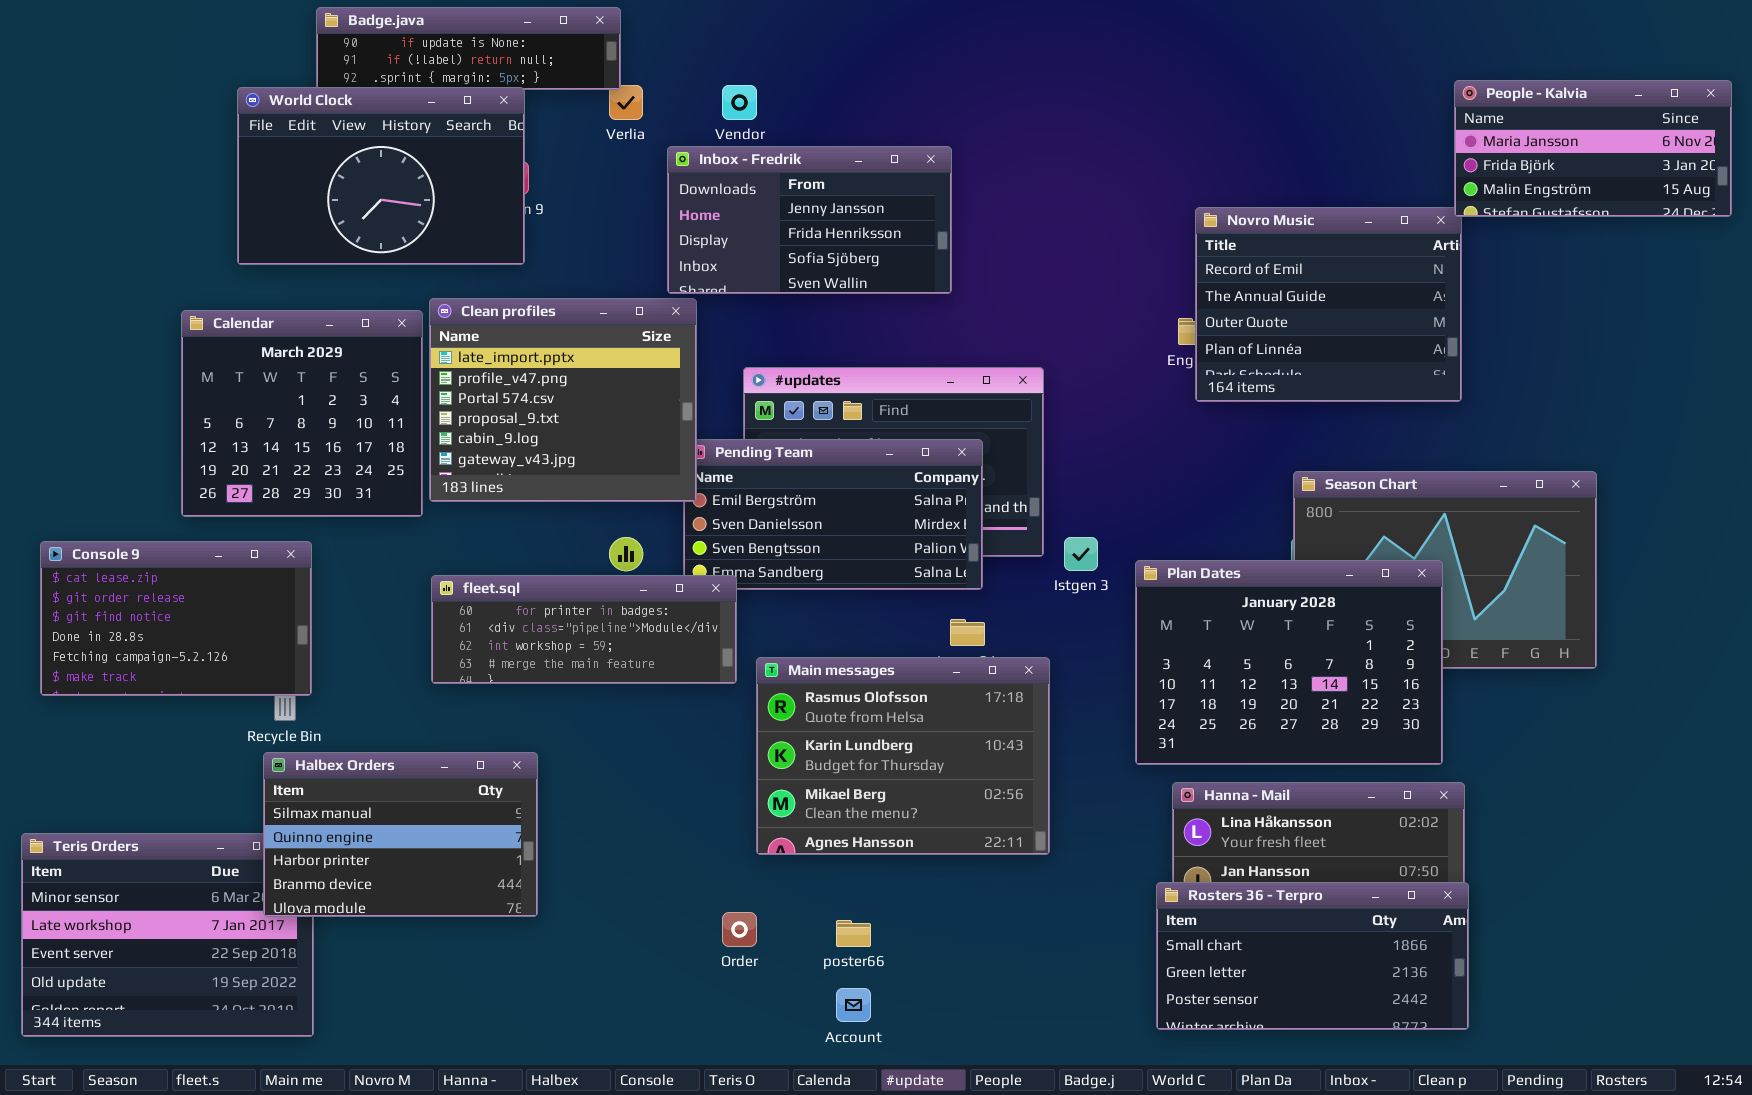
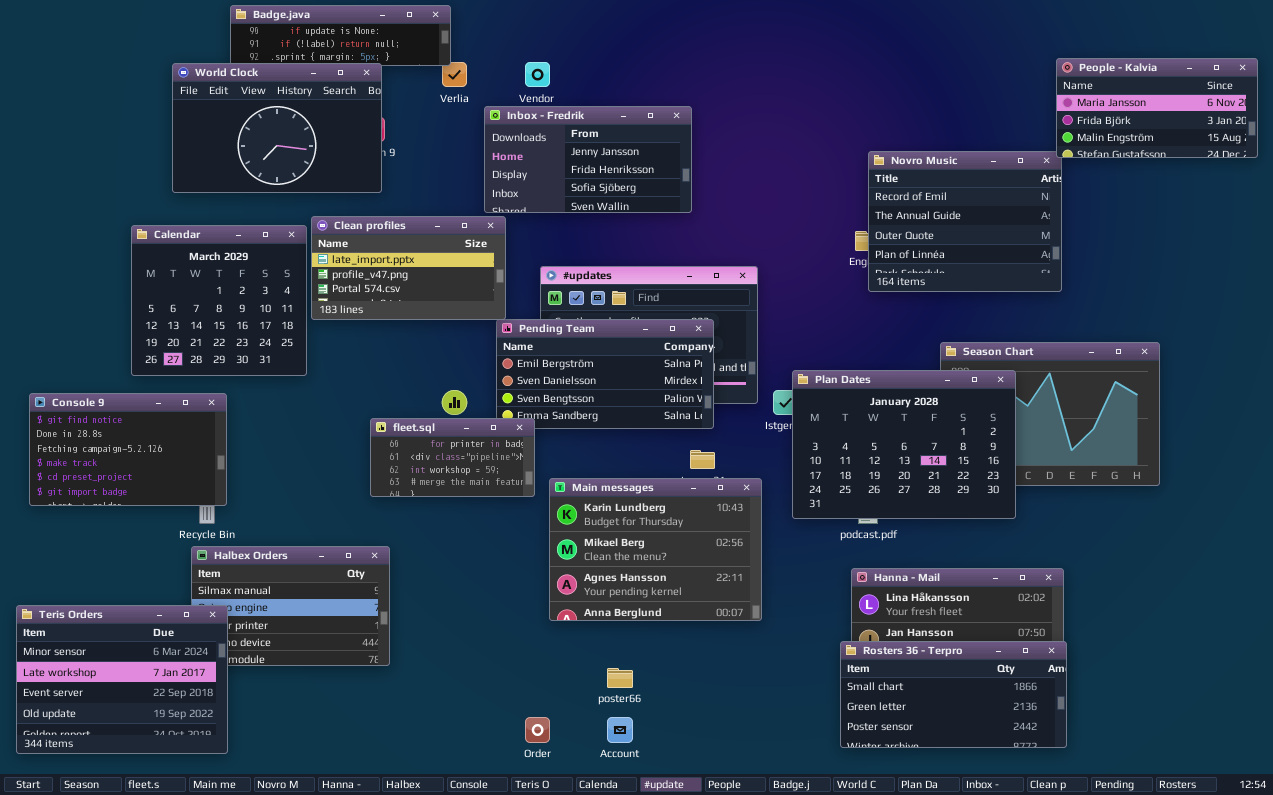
Clean profiles: [429,298,697,502] -> [311,216,506,320], resized
Console 9: [40,541,312,696] -> [29,393,227,506], scrolled down 2 rows
Plan Dates: [1135,560,1443,765] -> [792,370,1016,519], moved
fleet.sql: [431,575,737,684] -> [370,418,535,497], resized
Main messages: [756,657,1050,855] -> [549,478,762,621], scrolled down 1 row
Teris Orders: [21,833,314,1037] -> [16,605,228,754], raised
Order: [722,912,757,947] -> [525,717,550,743], moved

